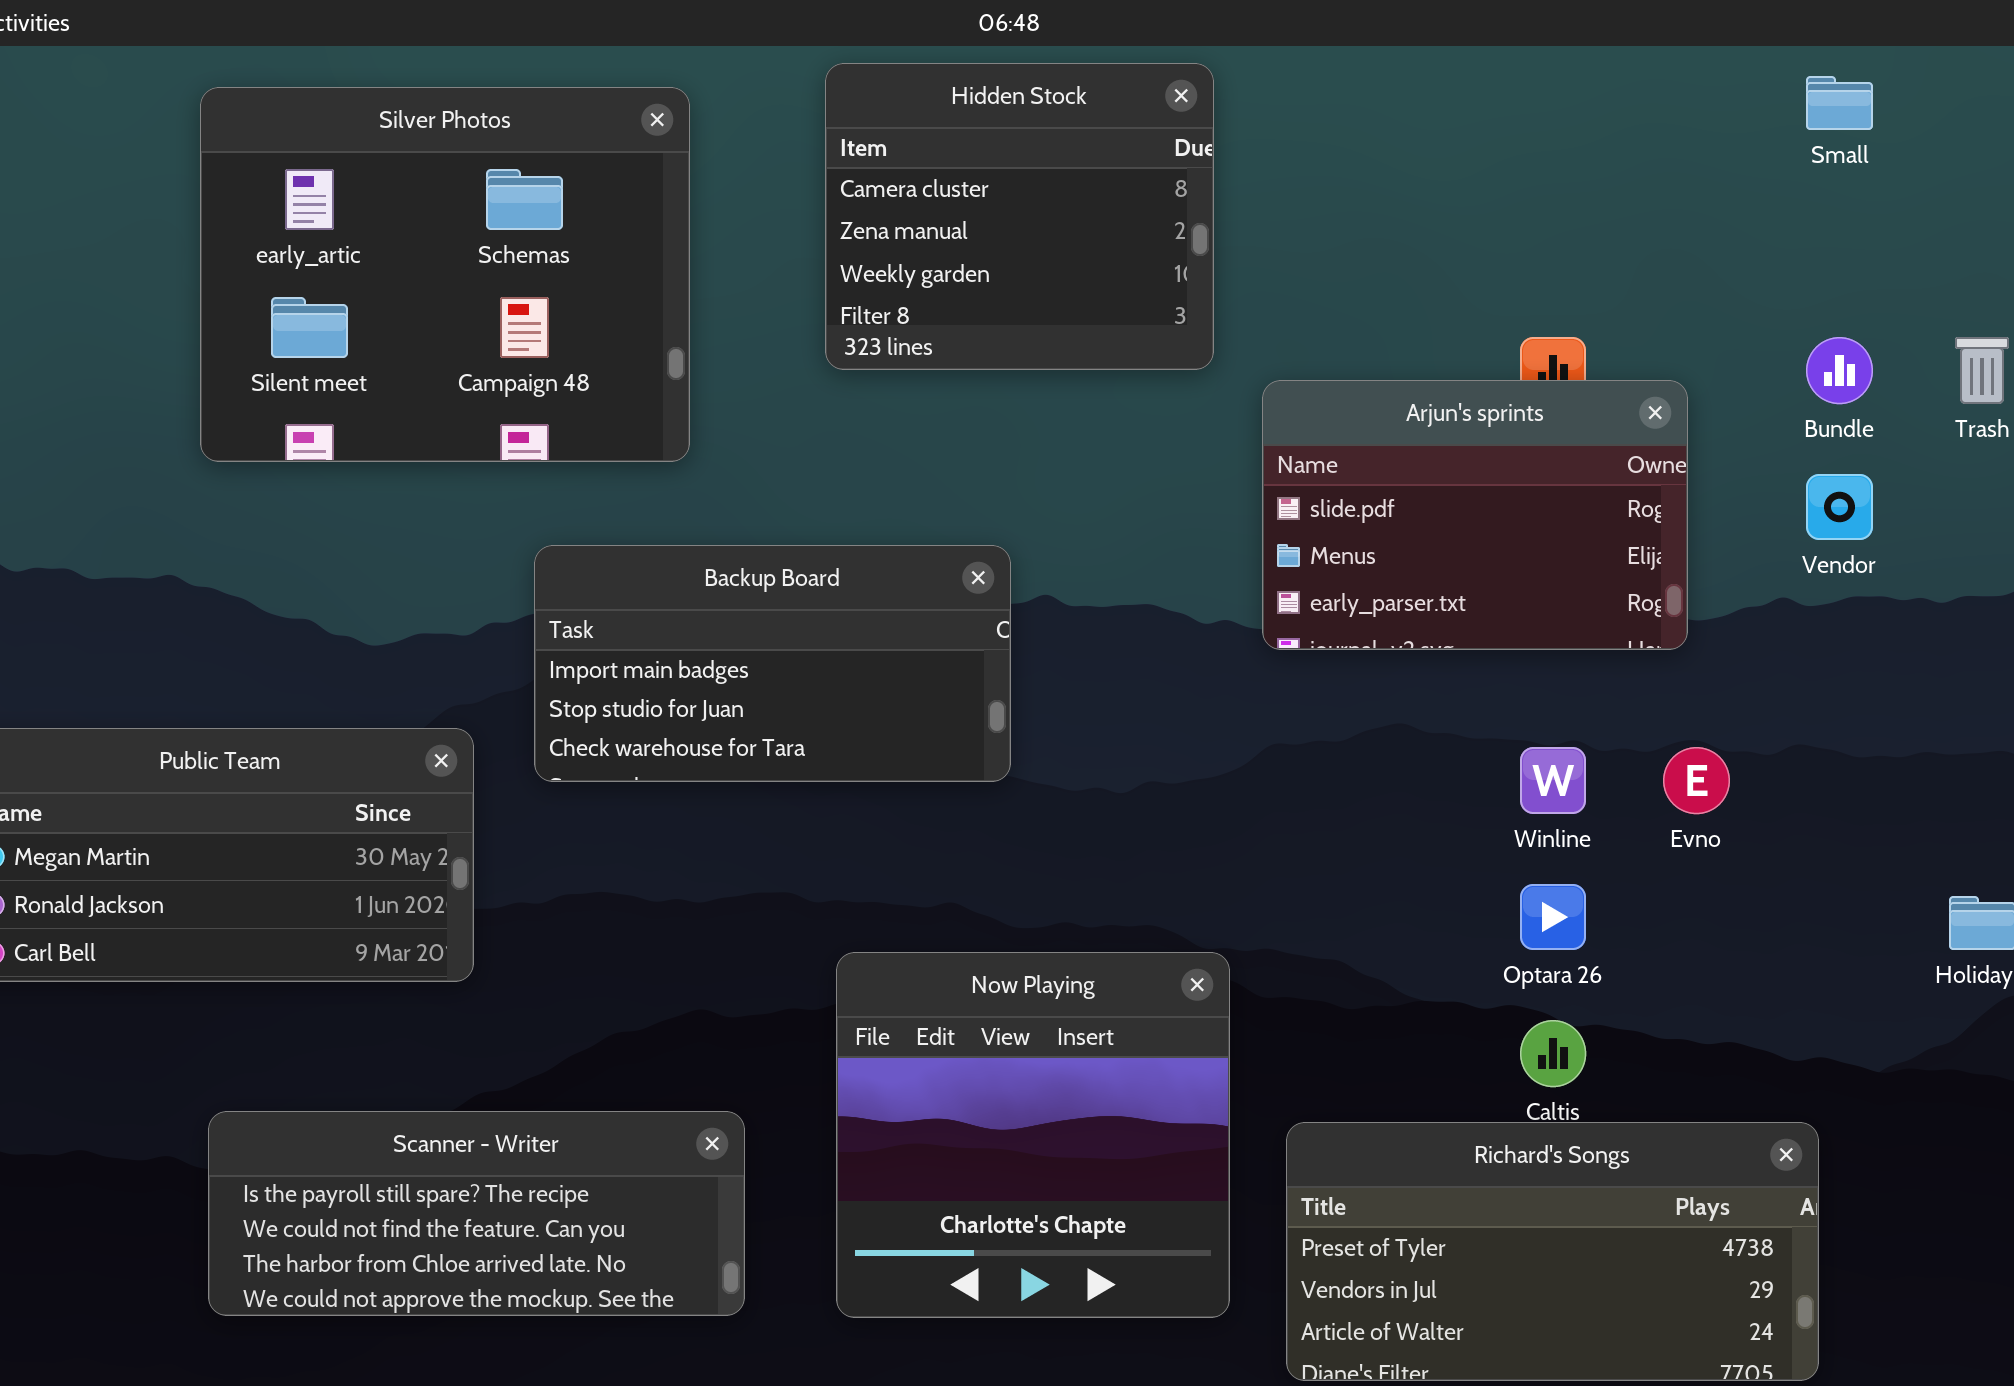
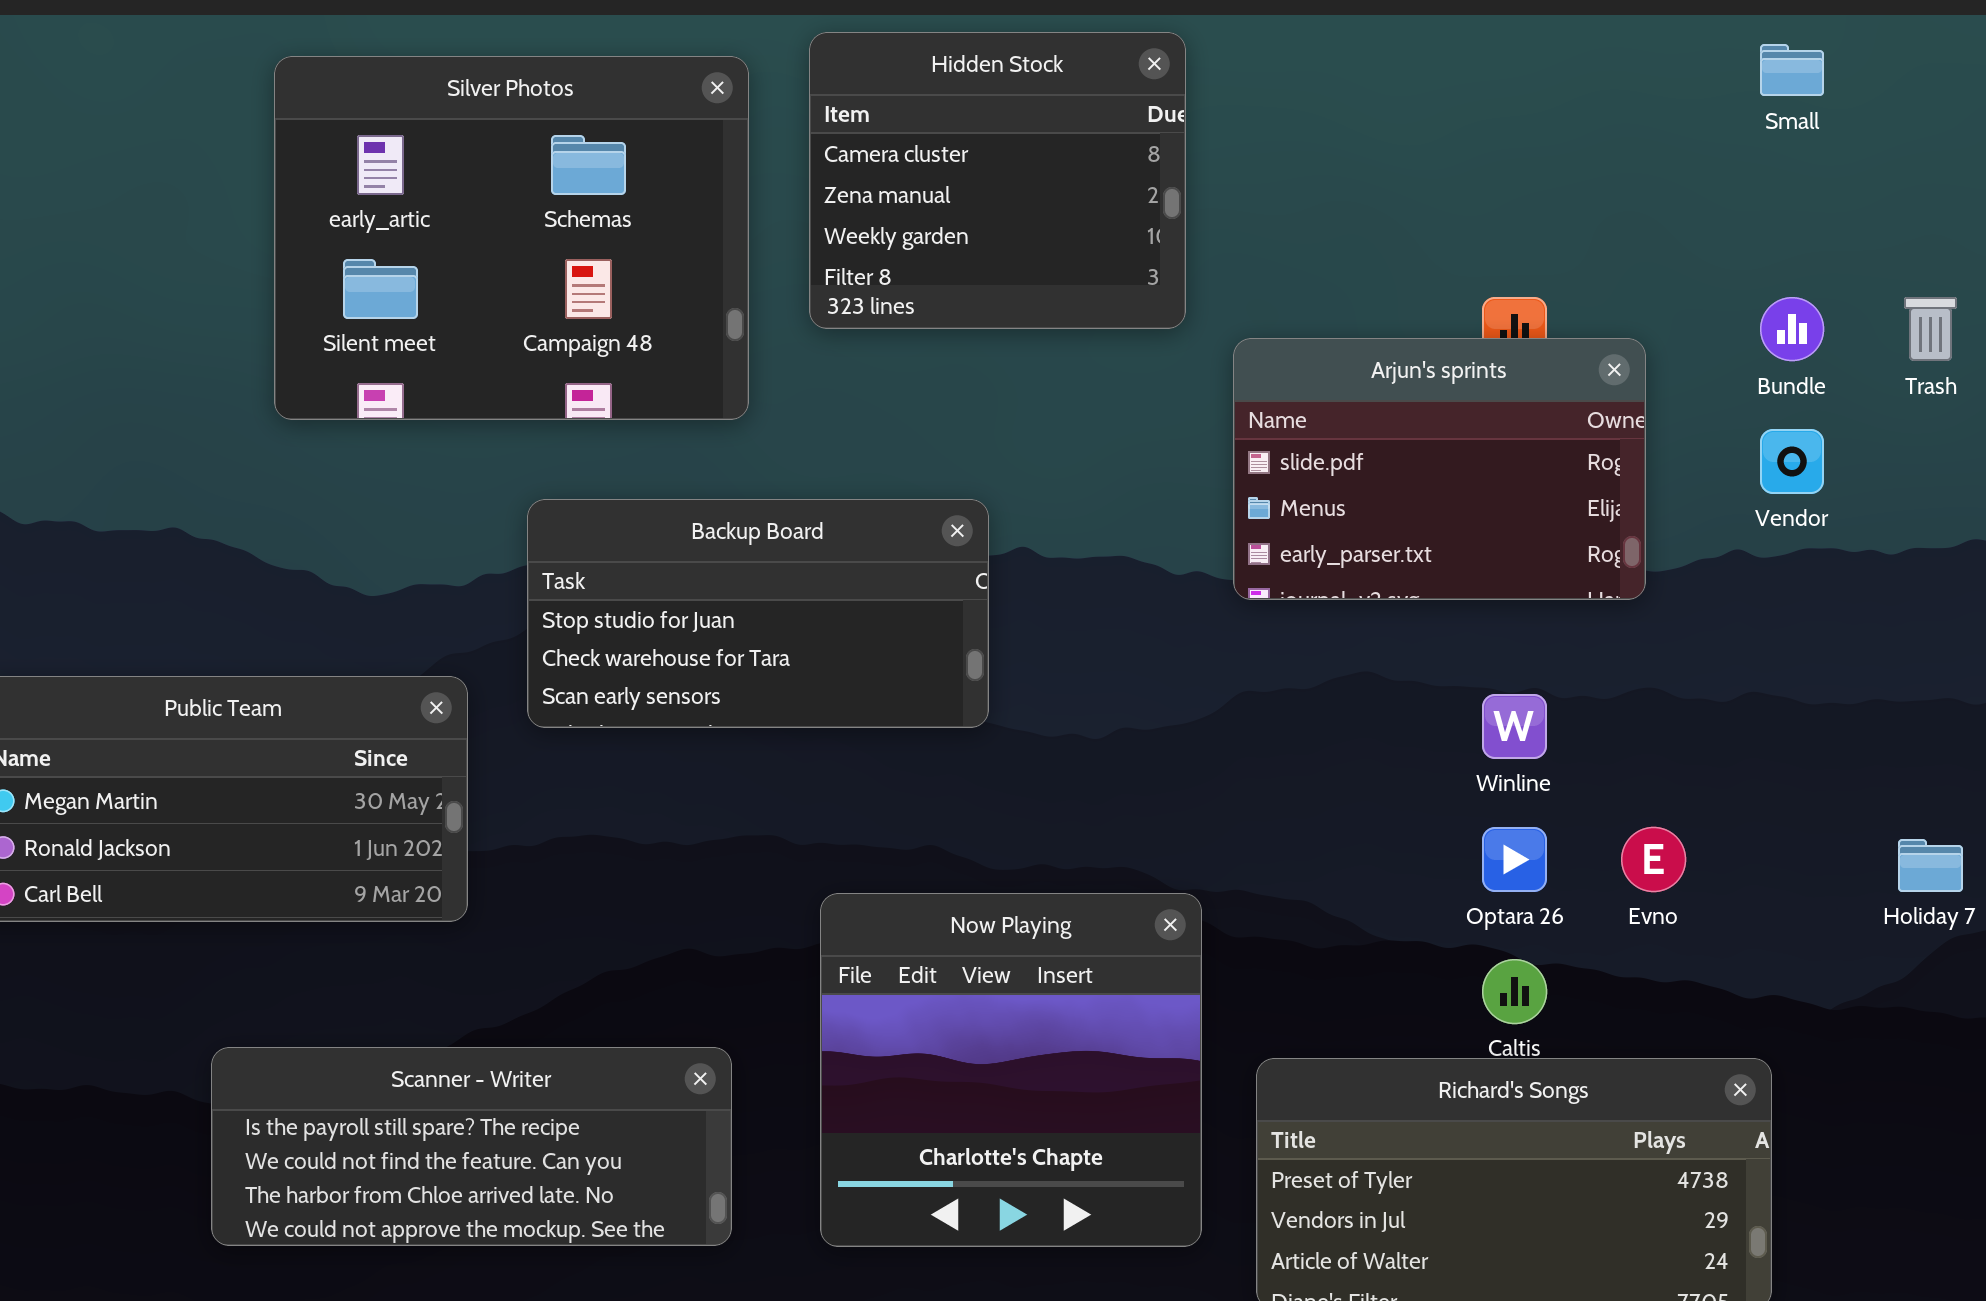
Silver Photos: [200,87,690,462] -> [274,56,749,420], moved
Backup Board: [534,545,1011,782] -> [527,499,989,728], scrolled down 1 row
Evno: [1663,747,1730,814] -> [1621,827,1686,892], moved

